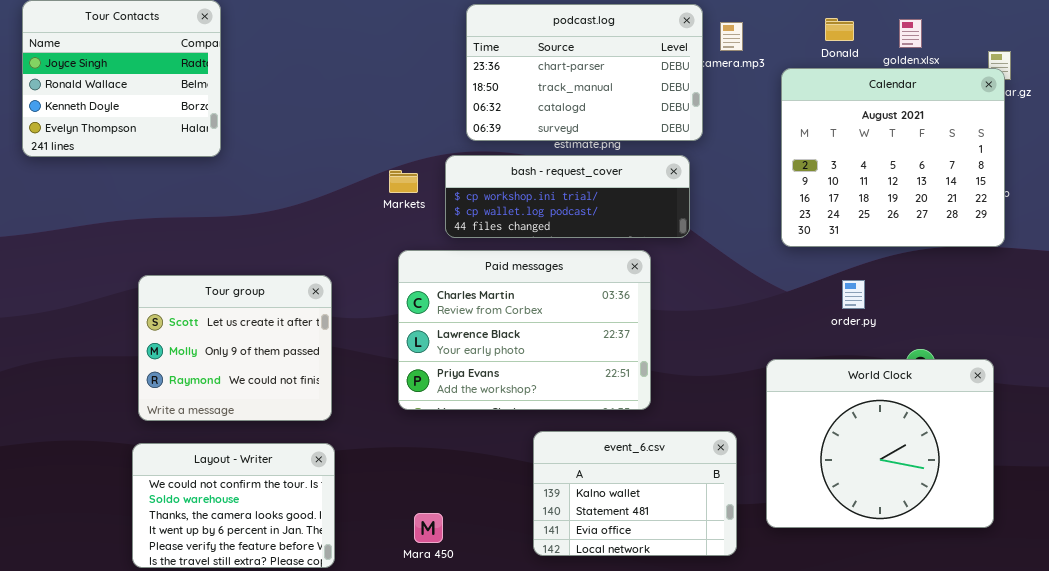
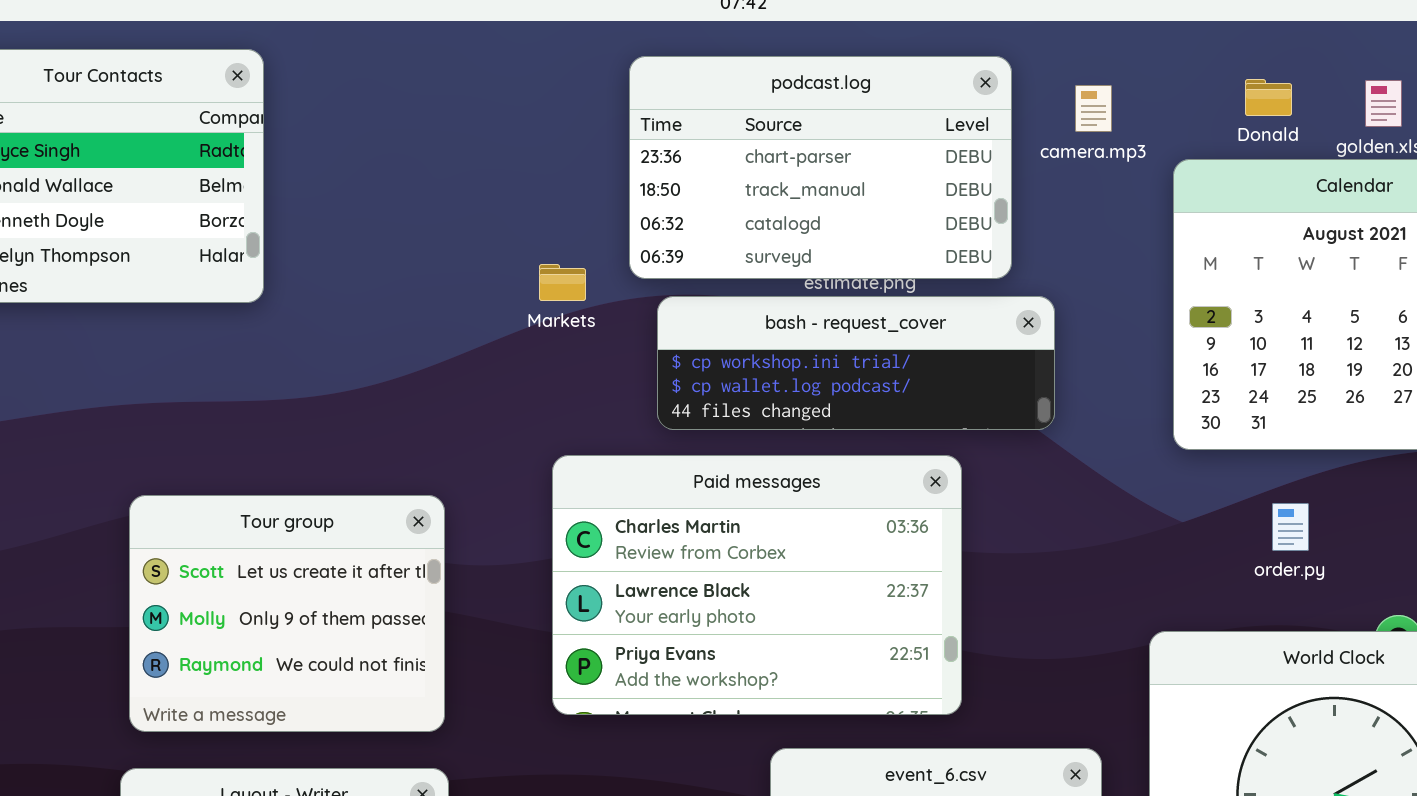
podcast.log: [466,4,703,141] -> [629,56,1012,279], moved
bash - request_cover: [445,155,690,238] -> [657,296,1055,430], moved
Markets: [389,170,418,193] -> [539,264,586,301], moved

